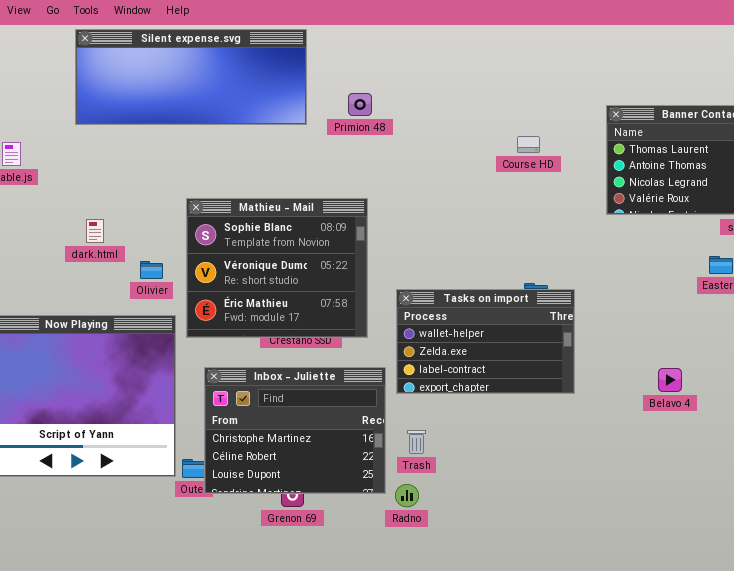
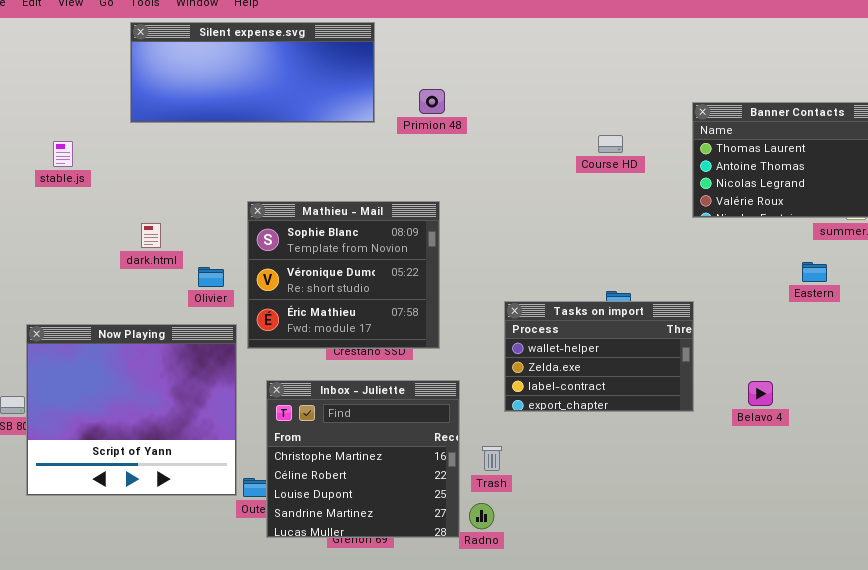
Tasks on import: [396,289,575,394] -> [504,301,694,412], moved
Inbox - Juliette: [204,367,386,494] -> [266,380,460,538], resized

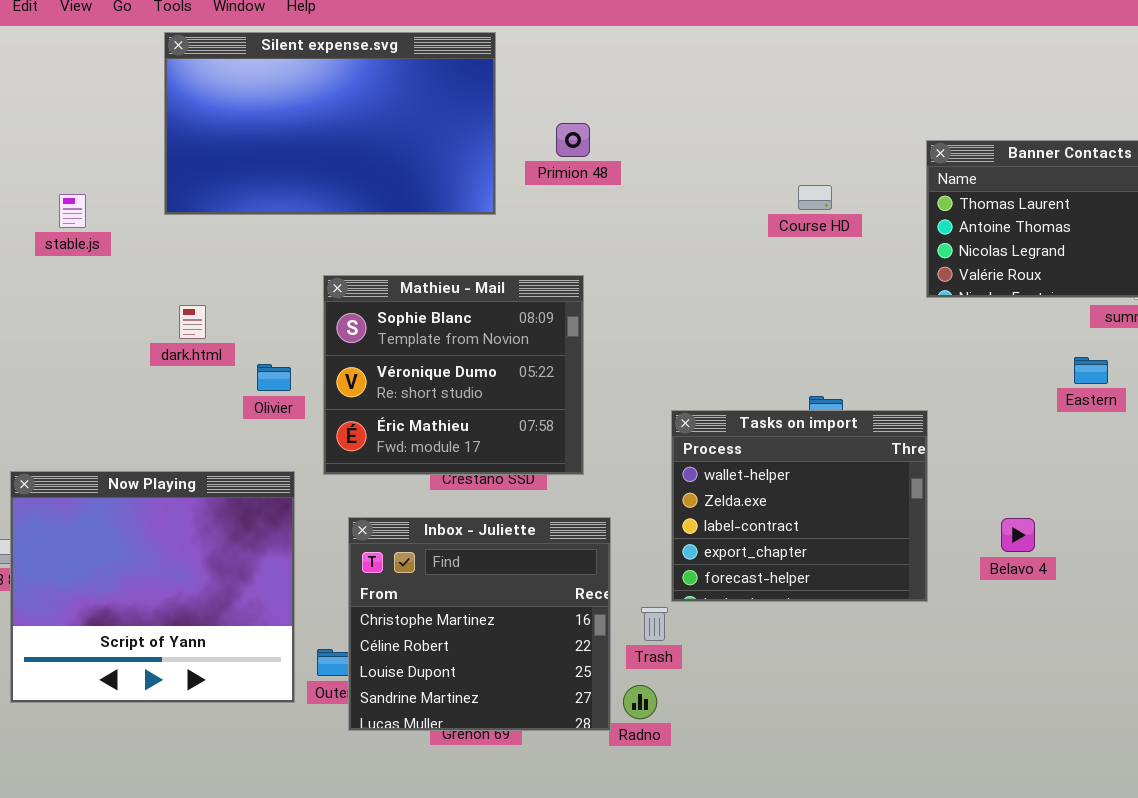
Silent expense.svg: [130,22,375,123] -> [164,32,496,215], resized
Tasks on import: [504,301,694,412] -> [671,410,928,602], resized
Now Playing: [26,324,237,496] -> [10,471,295,703], moved

